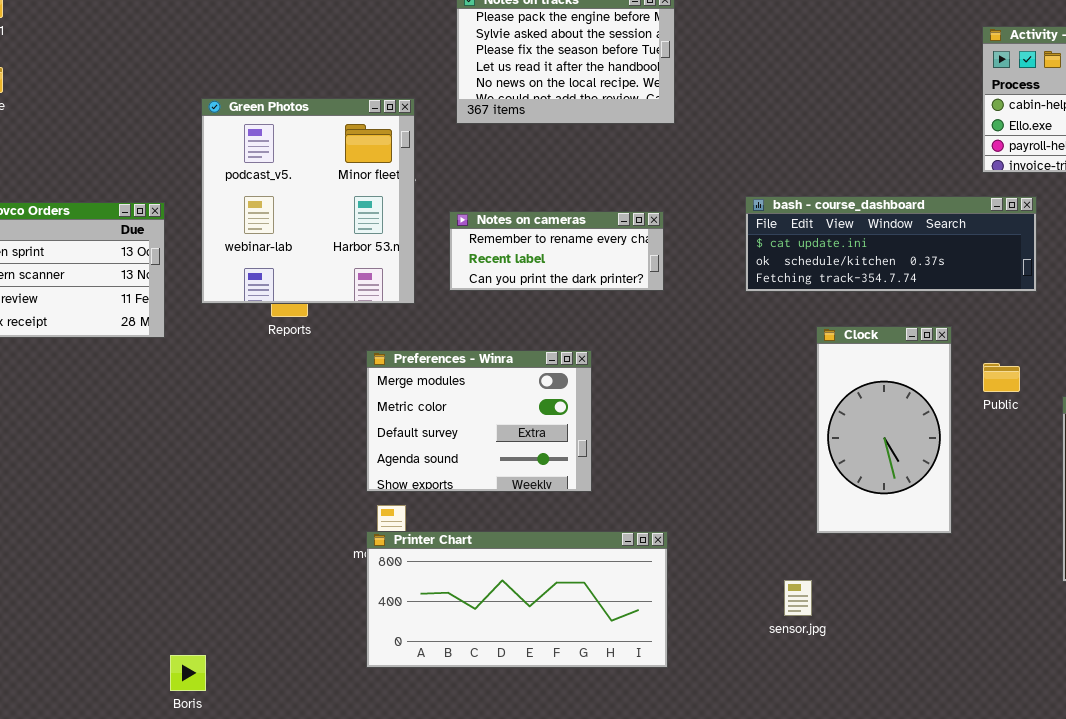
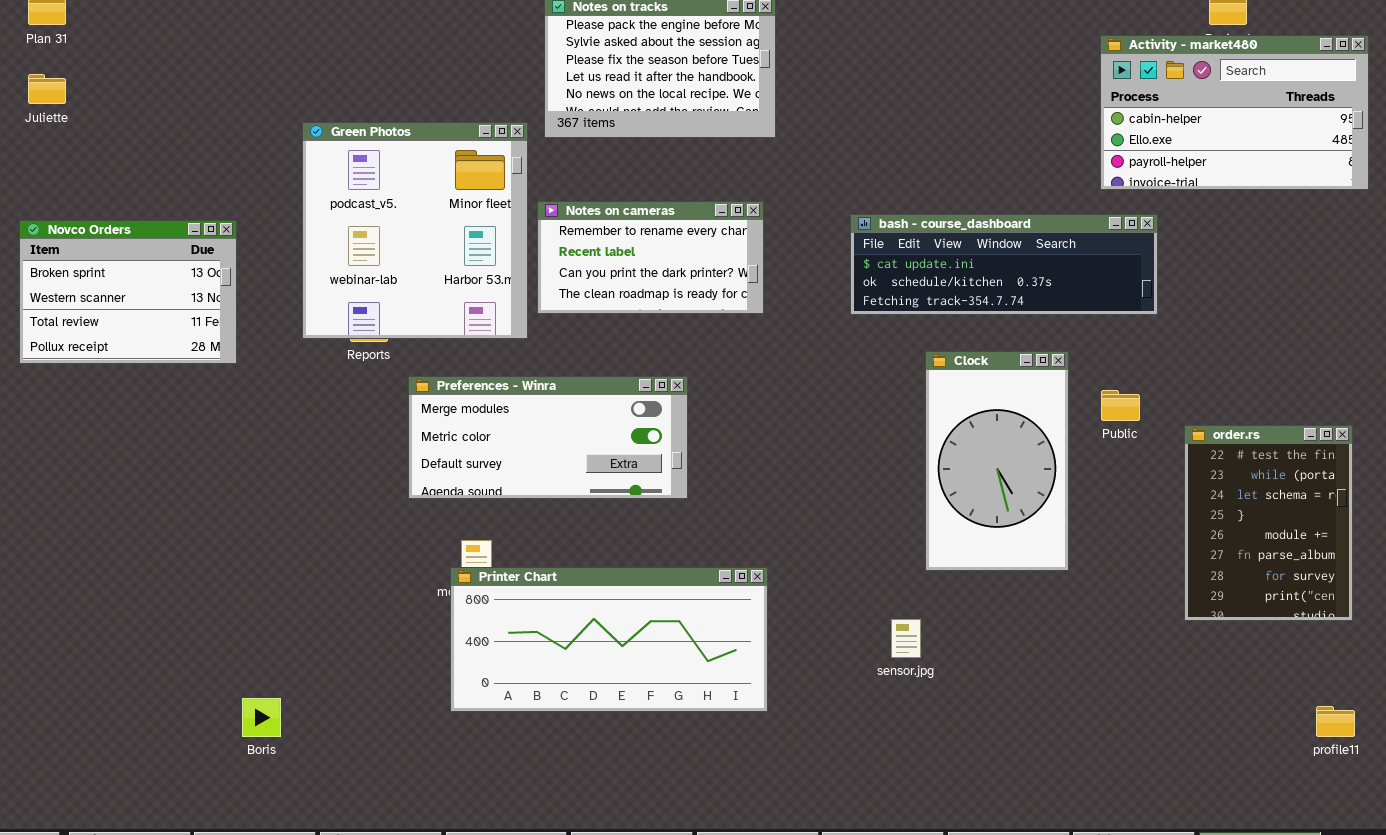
Green Photos: [201,98,415,304] -> [302,122,528,339], moved
Notes on cameras: [449,211,664,291] -> [537,201,764,314], resized
Preferences - Winra: [366,350,592,492] -> [408,376,688,499], resized

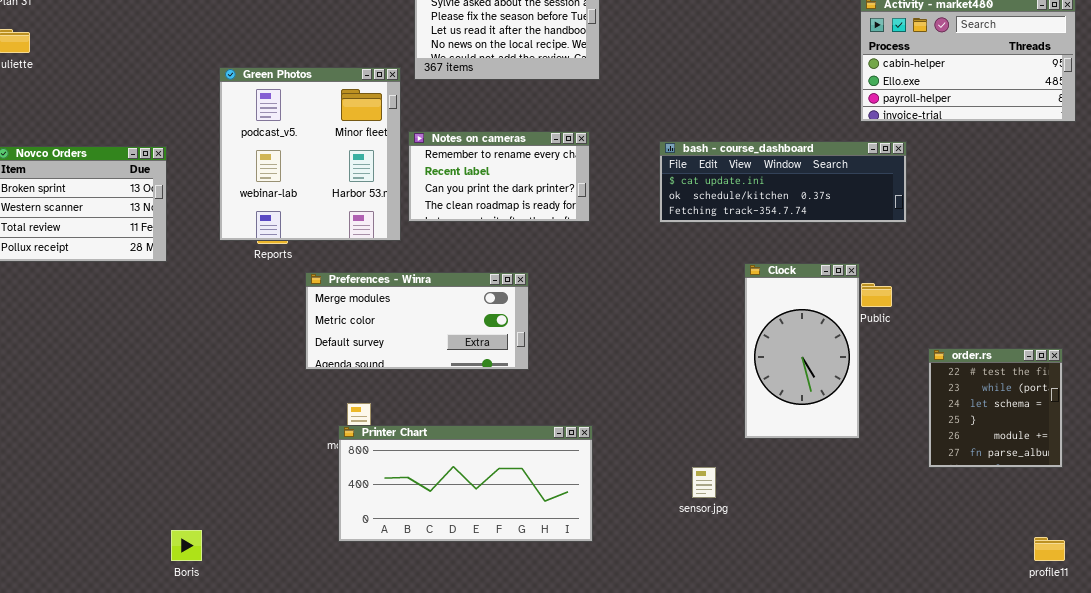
Clock: [925,351,1069,571] -> [744,263,860,439], moved
order.rs: [1184,425,1353,621] -> [928,348,1063,468], resized

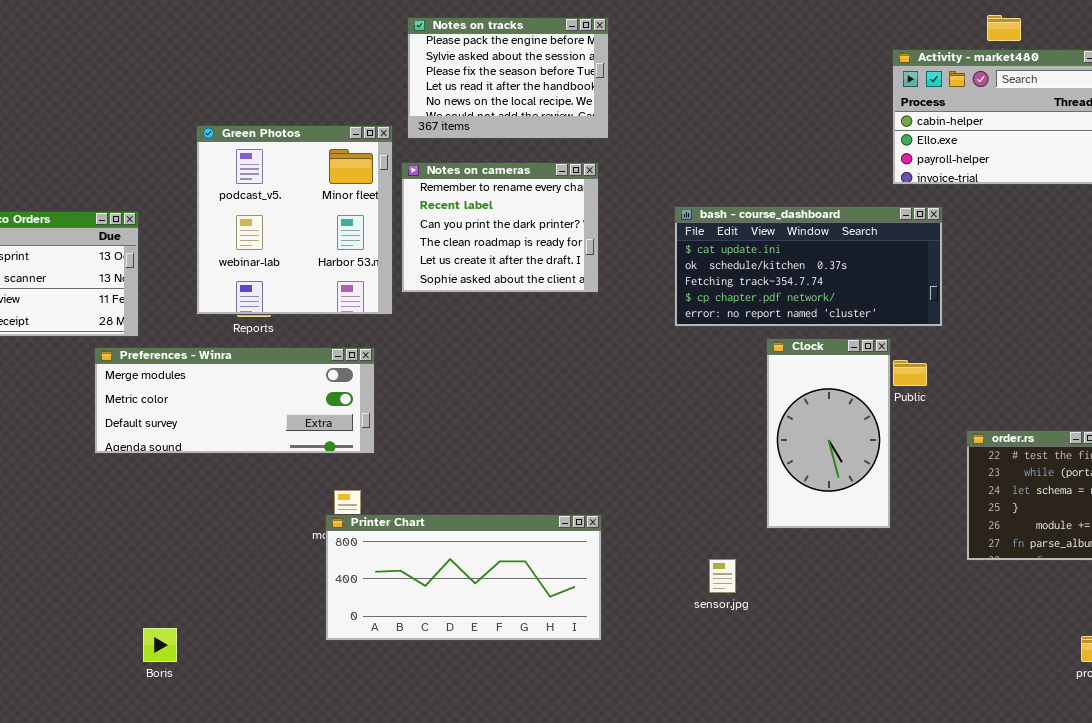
Notes on cameras: [408,131,590,222] -> [401,162,599,293], resized
bash - course_dashboard: [659,141,907,223] -> [674,206,943,327], resized
Preferences - Winra: [305,272,529,370] -> [94,347,375,454], moved, resized

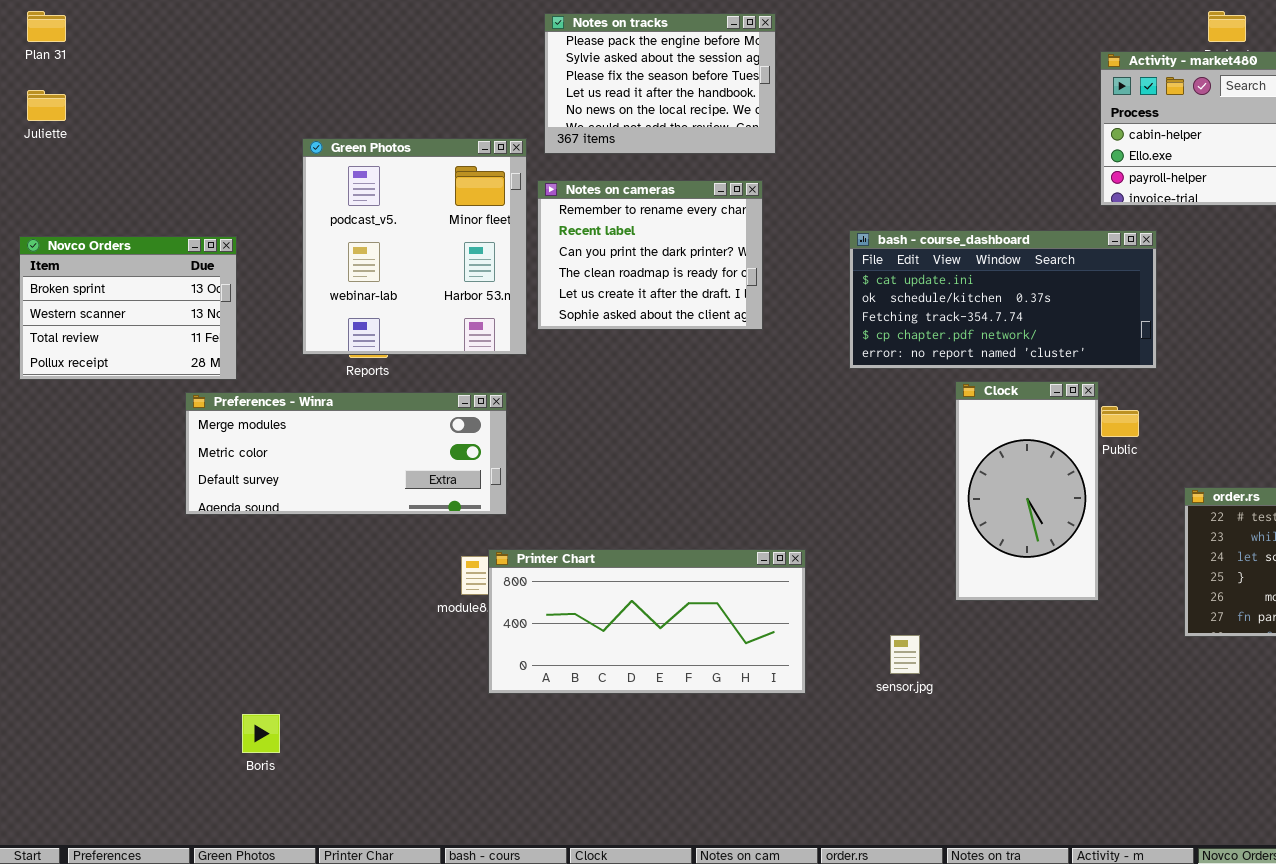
Printer Chart: [325,514,602,641] -> [488,549,806,694], moved

